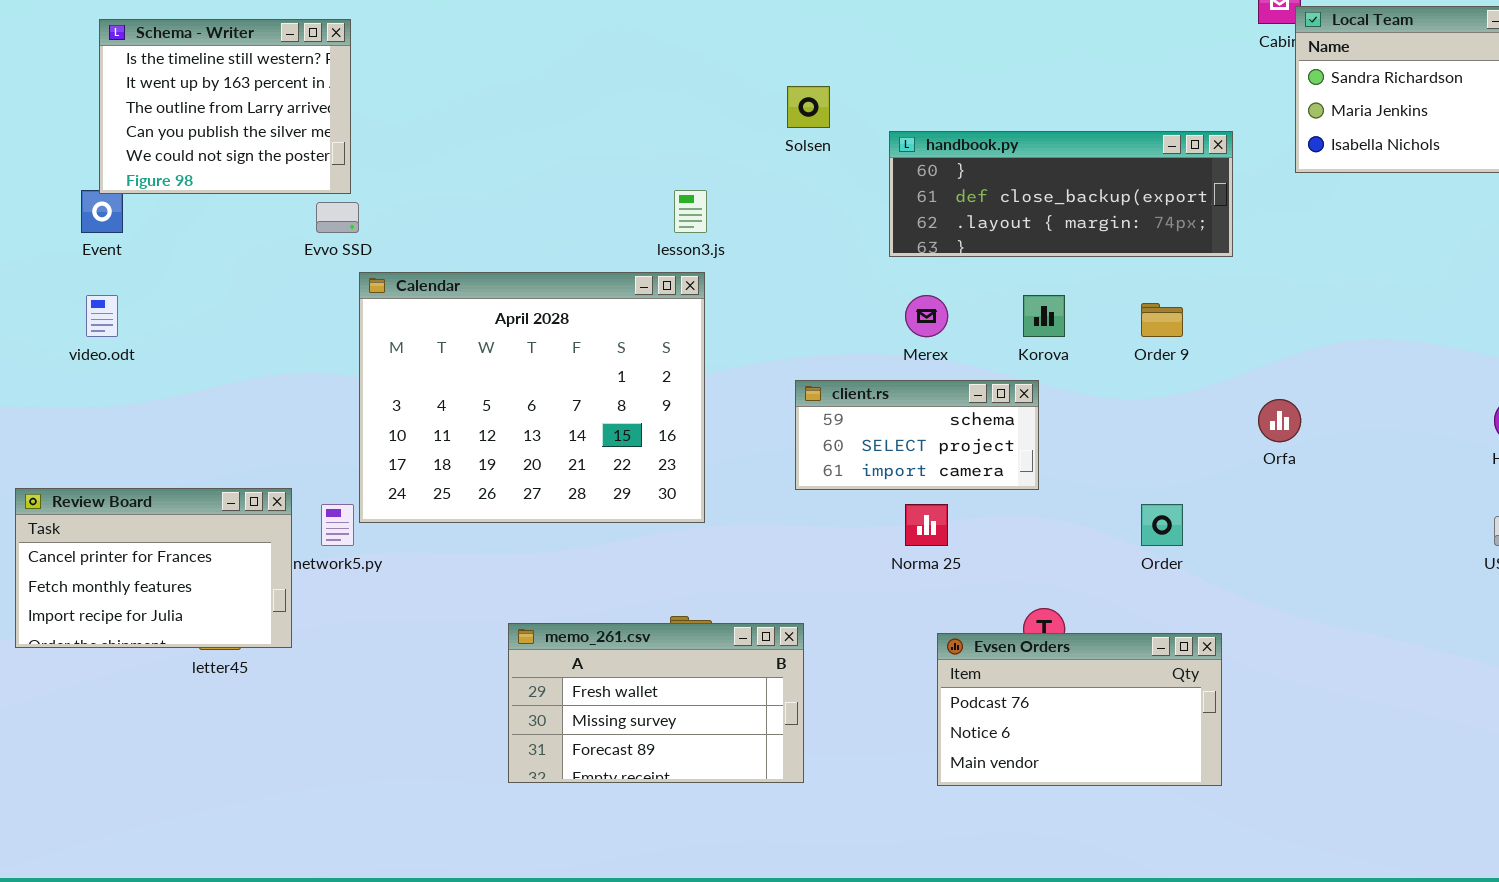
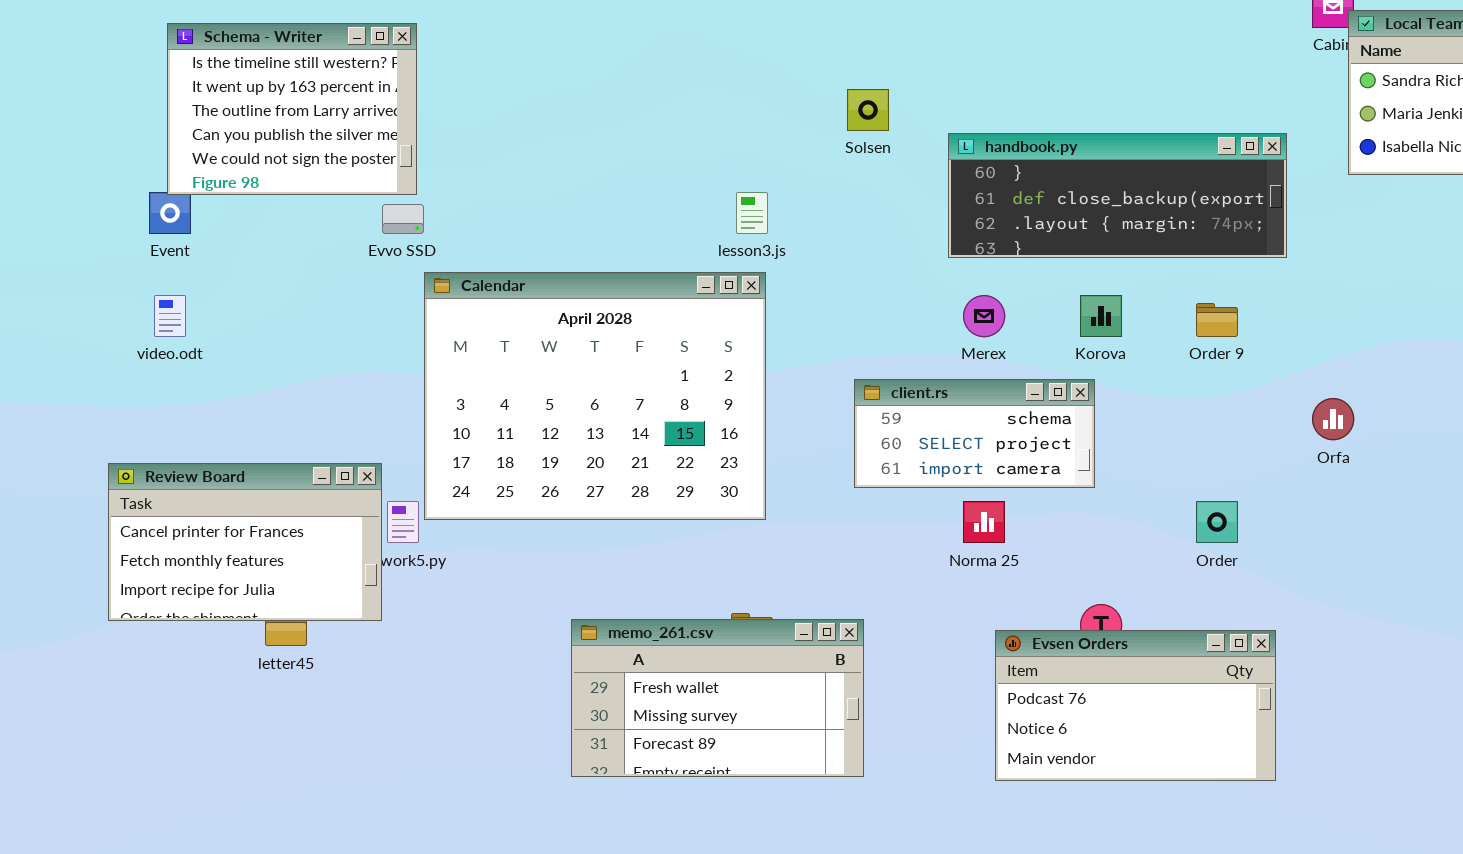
Review Board: [15,488,292,648] -> [108,463,382,621], moved

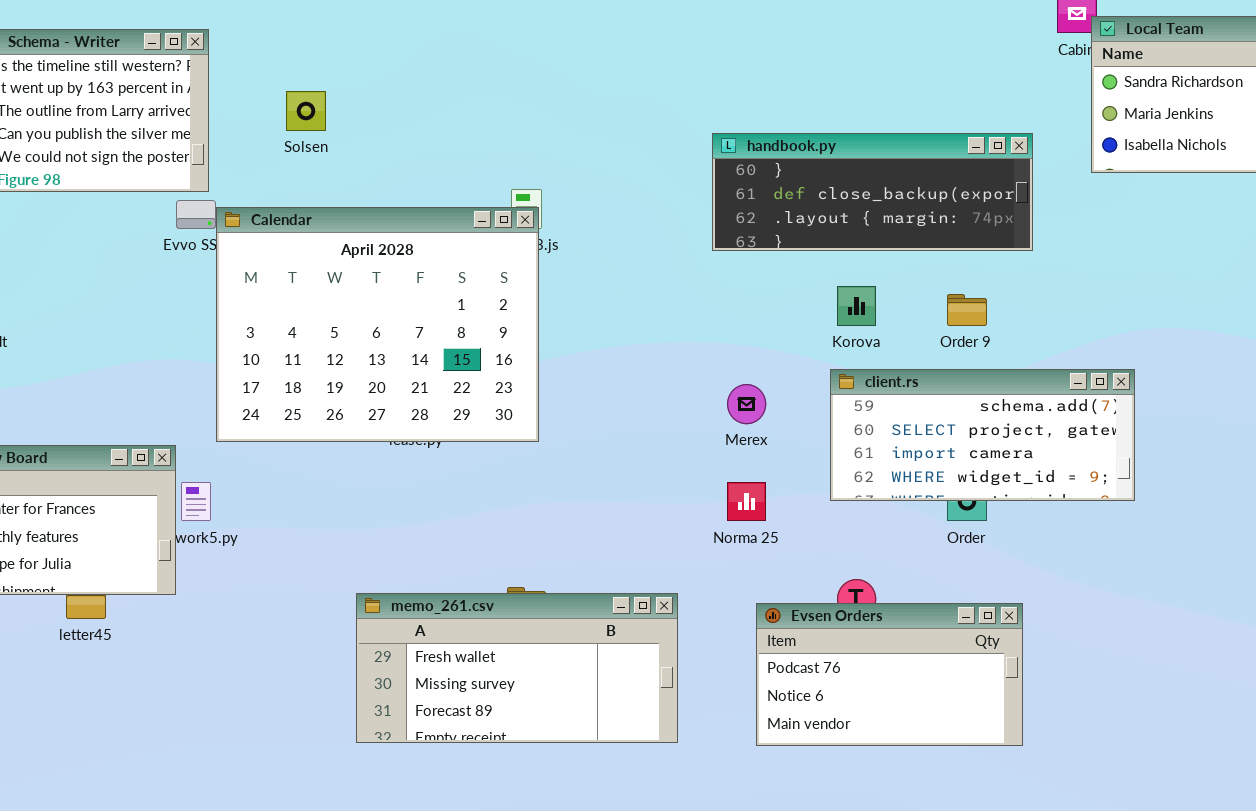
Solsen: [847,89,889,131] -> [286,91,326,131], moved
Calendar: [424,272,766,520] -> [216,207,539,442], moved
Merex: [963,295,1005,337] -> [727,384,766,424], moved
client.rs: [854,379,1095,488] -> [830,369,1135,501], moved, resized
memo_261.csv: [571,619,864,777] -> [356,593,678,743], resized

